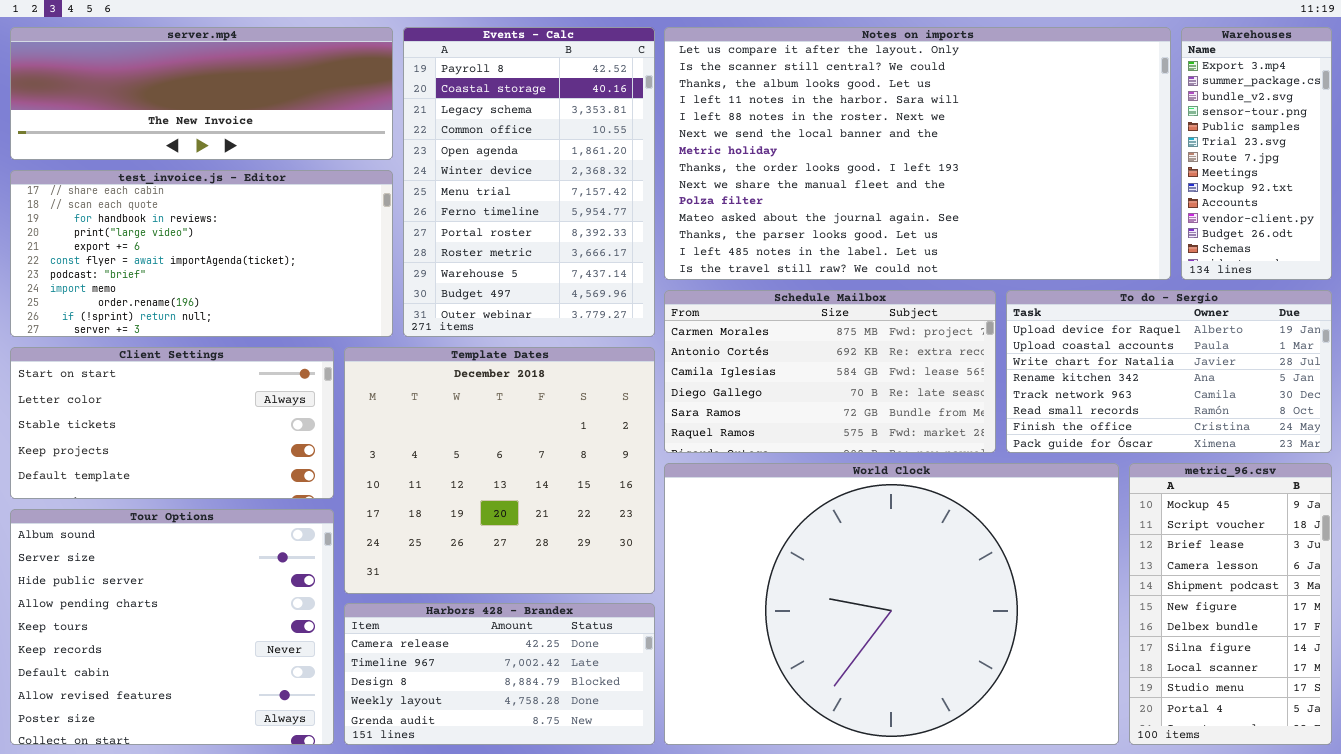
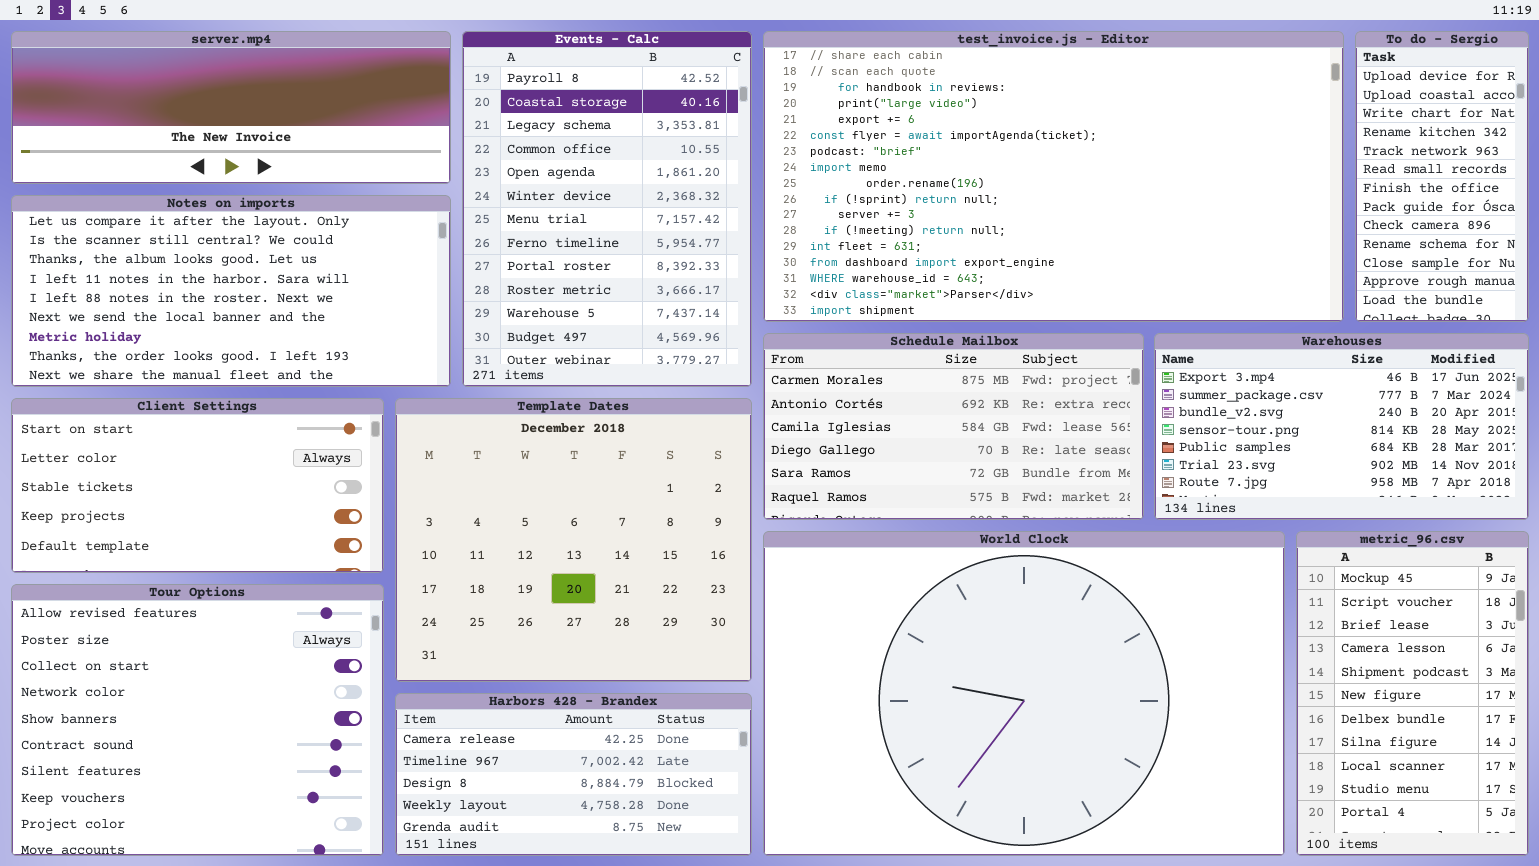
Notes on imports: [664,27,1171,280] -> [11,195,451,387], moved, resized
Warehouses: [1181,27,1332,280] -> [1154,333,1529,520], moved, resized
test_invoice.js - Editor: [10,170,393,337] -> [763,31,1344,322], moved, resized
To do - Sergio: [1006,290,1332,453] -> [1355,31,1529,322], moved, resized
Tour Options: [10,509,334,745] -> [11,584,384,856], scrolled down 7 rows

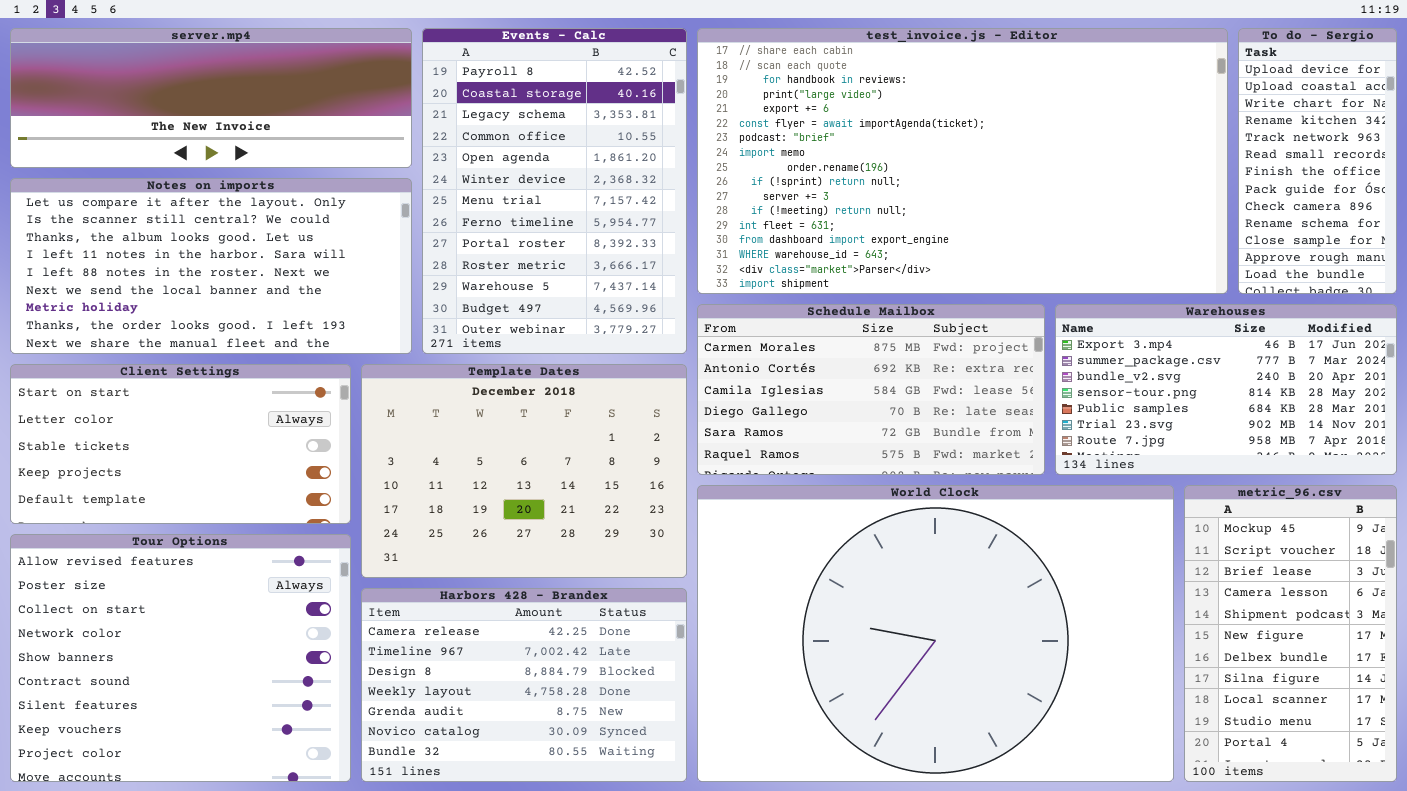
Template Dates: [395,398,752,682] -> [361,364,687,578], resized
Harbors 428 - Brandex: [395,693,752,856] -> [361,588,687,782], resized

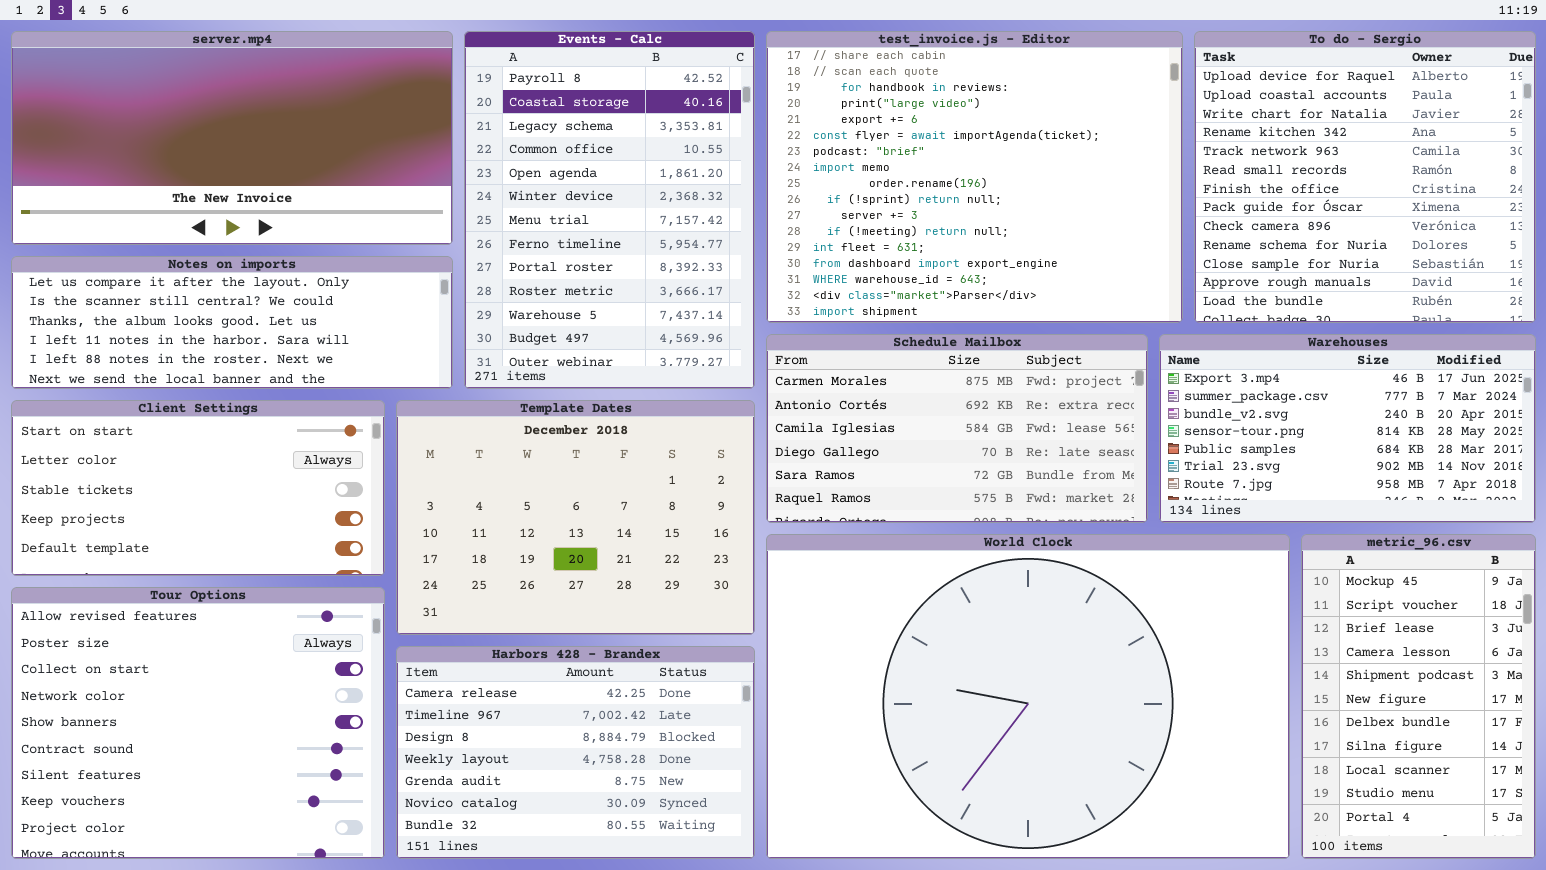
server.mp4: [10,28,412,168] -> [11,31,453,245], resized
test_invoice.js - Editor: [697,28,1228,294] -> [766,31,1183,323], resized
To do - Sergio: [1238,28,1397,294] -> [1194,31,1536,323], resized
Notes on imports: [10,178,412,354] -> [11,256,453,389], resized

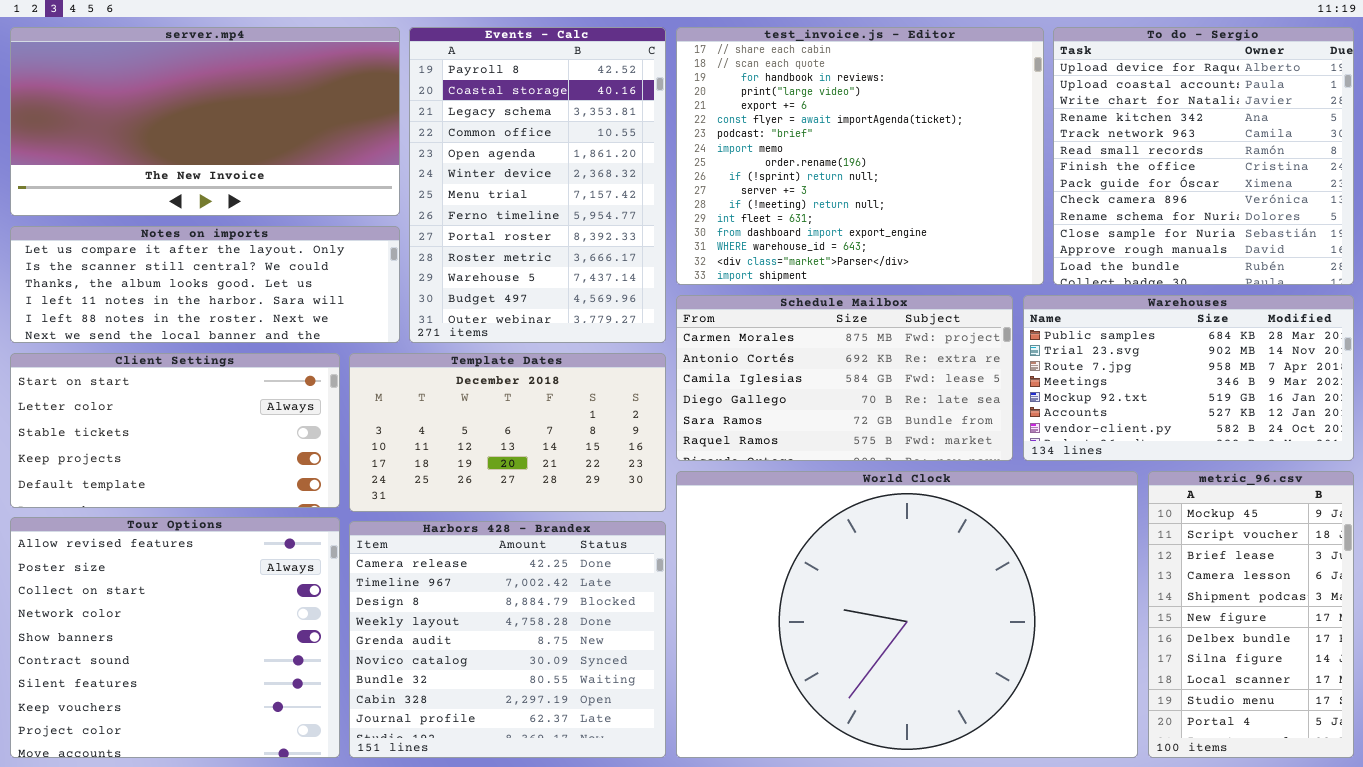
Warehouses: [1159,334,1536,523] -> [1023,295,1354,461], scrolled down 4 rows
Template Dates: [396,400,755,635] -> [349,353,666,512], resized
Harbors 428 - Brandex: [396,646,755,859] -> [349,521,666,758], resized

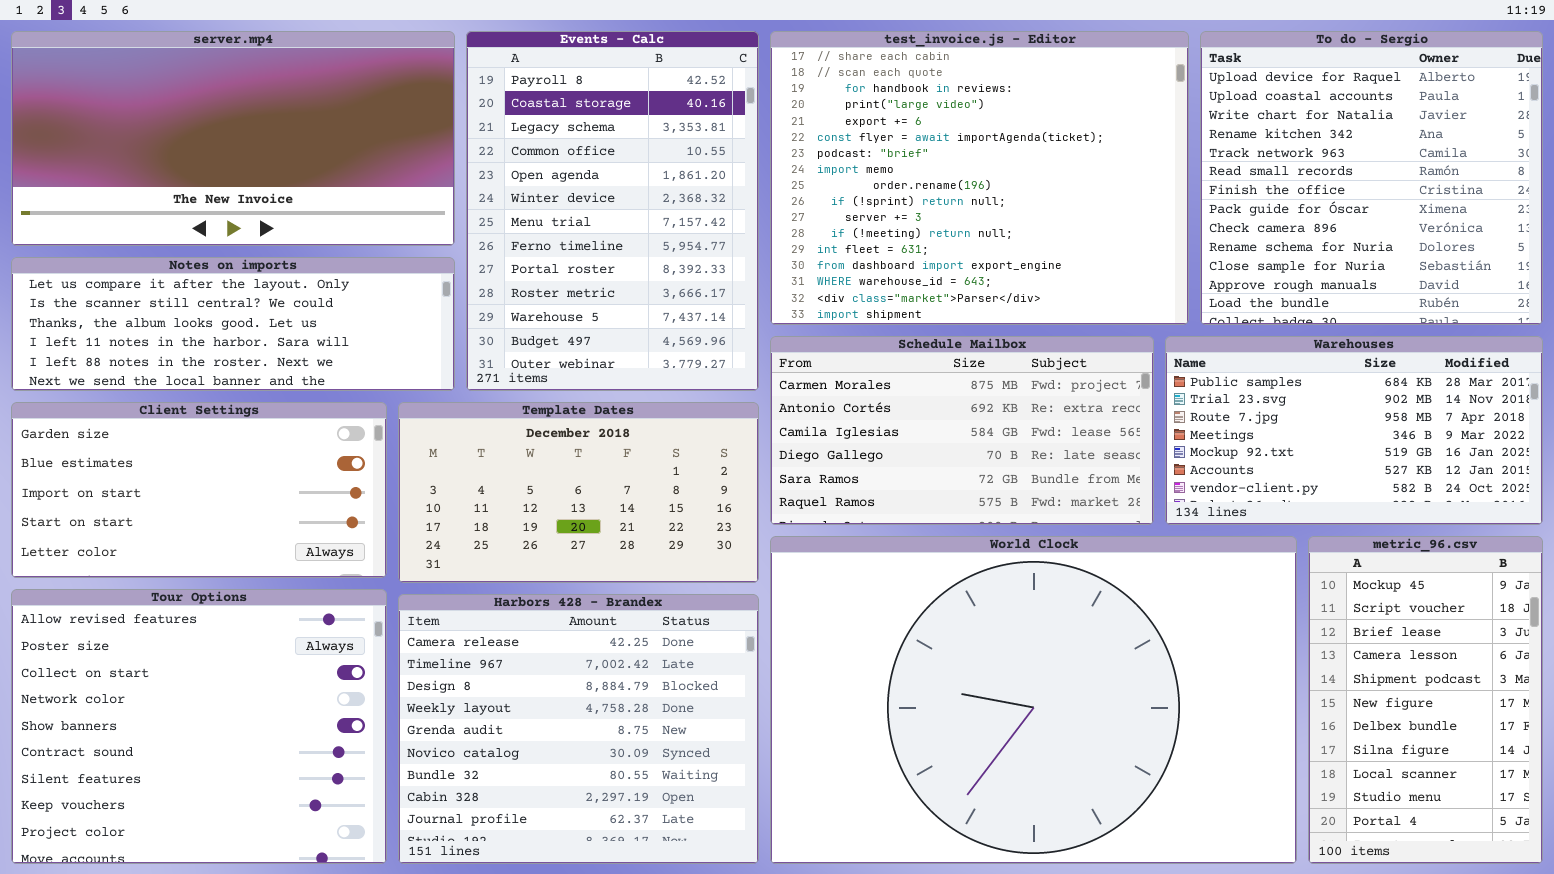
Client Settings: [10,353,340,508] -> [11,402,387,578], scrolled up 3 rows

